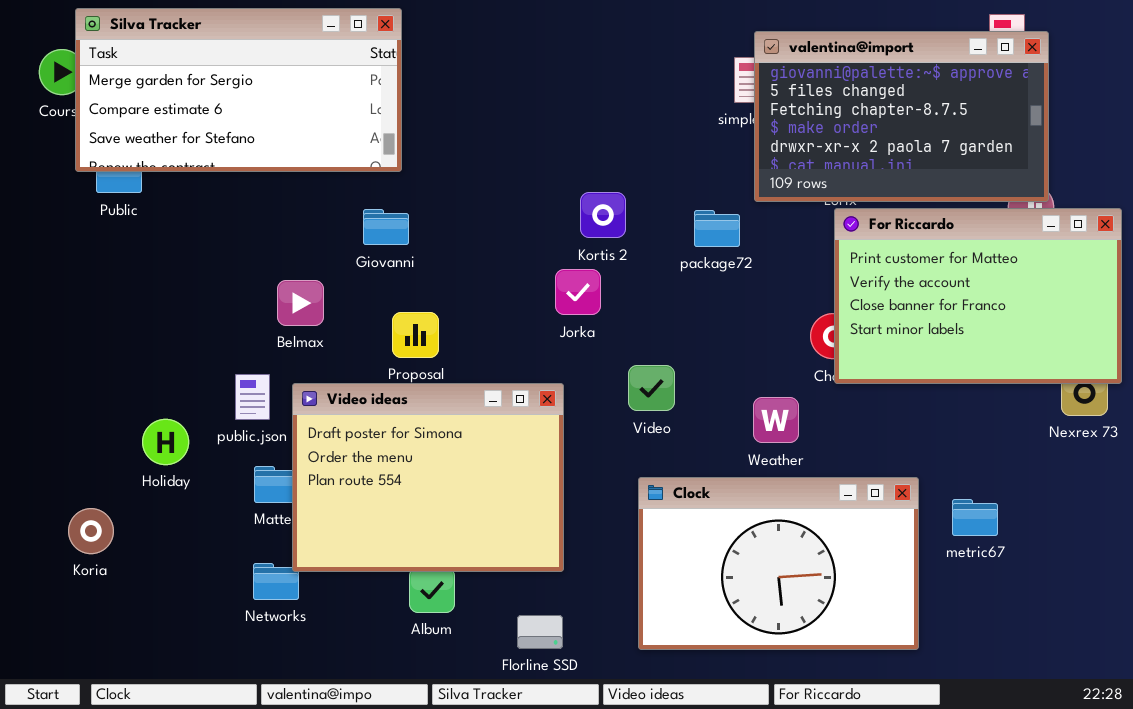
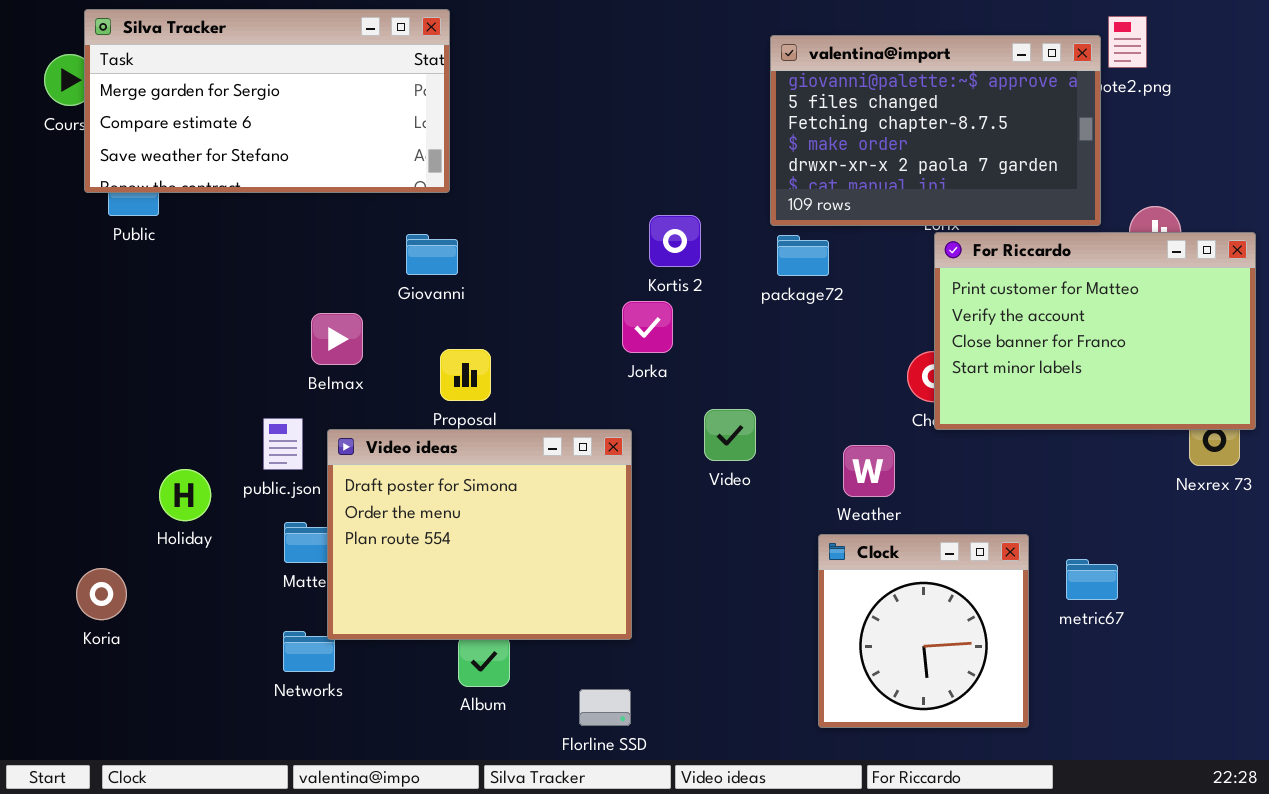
valentina@import: [754,31,1049,202] -> [770,35,1101,226], moved
Clock: [638,477,919,650] -> [818,534,1029,728], resized

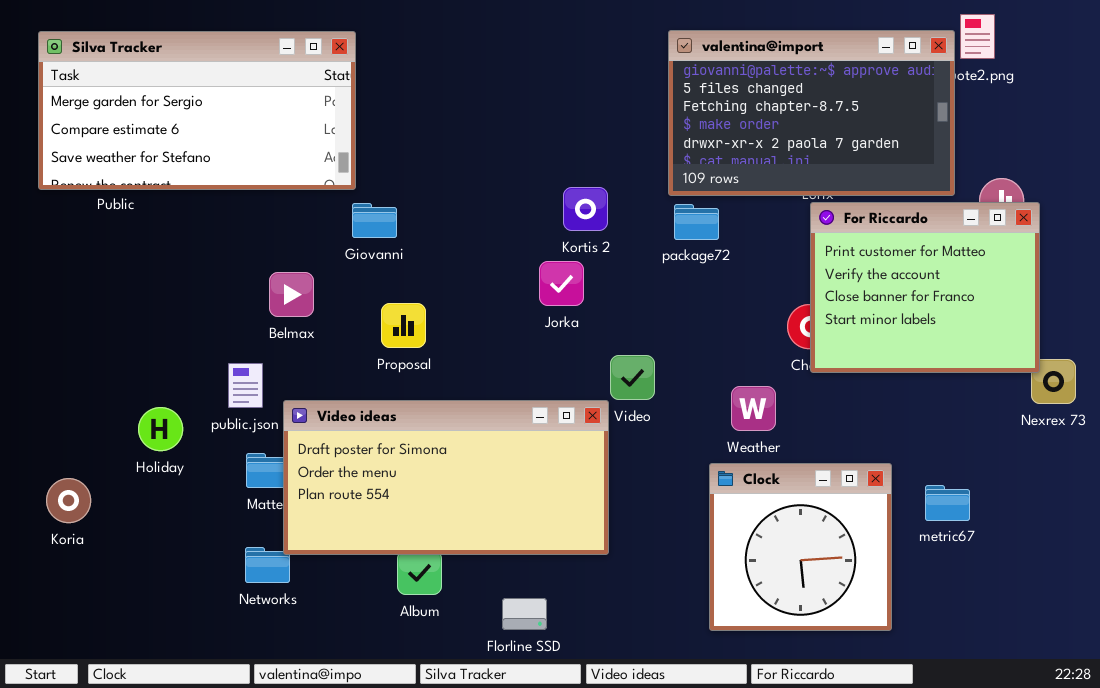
Silva Tracker: [84,9,450,193] -> [38,31,356,190], moved
For Riccardo: [934,232,1256,430] -> [810,202,1040,373], resized
Video ideas: [327,429,632,640] -> [283,400,609,555], resized
Koria: [76,568,127,620] -> [46,478,91,523], moved

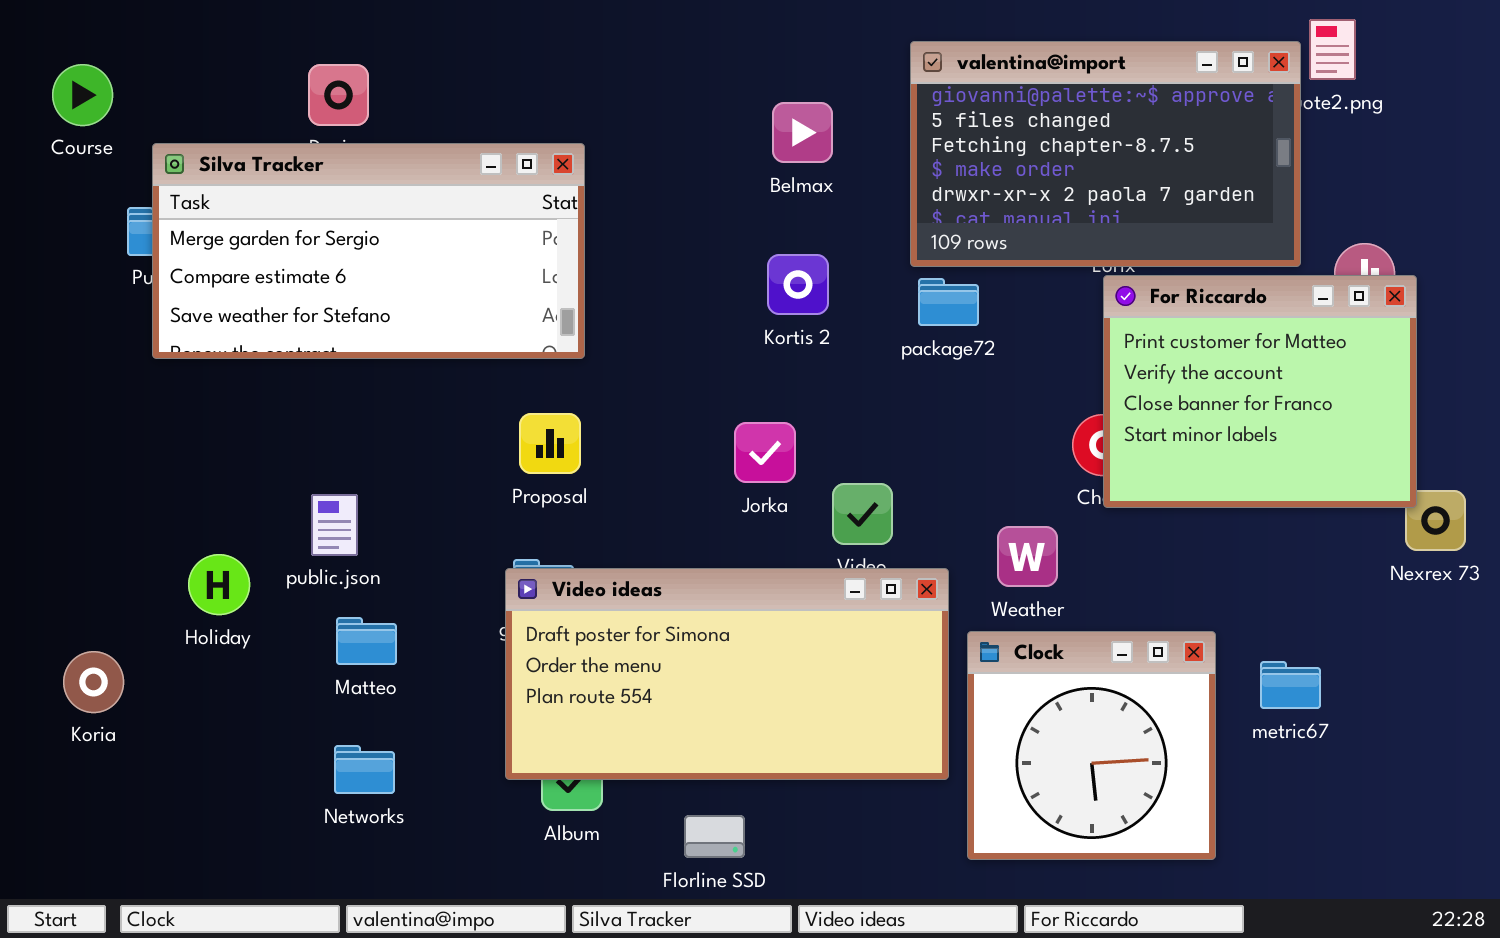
Silva Tracker: [38,31,356,190] -> [152,143,585,359], moved
Jorka: [539,261,584,306] -> [734,422,796,483], moved
Belmax: [269,272,314,317] -> [772,102,833,163], moved
Video ideas: [283,400,609,555] -> [505,568,949,780], moved

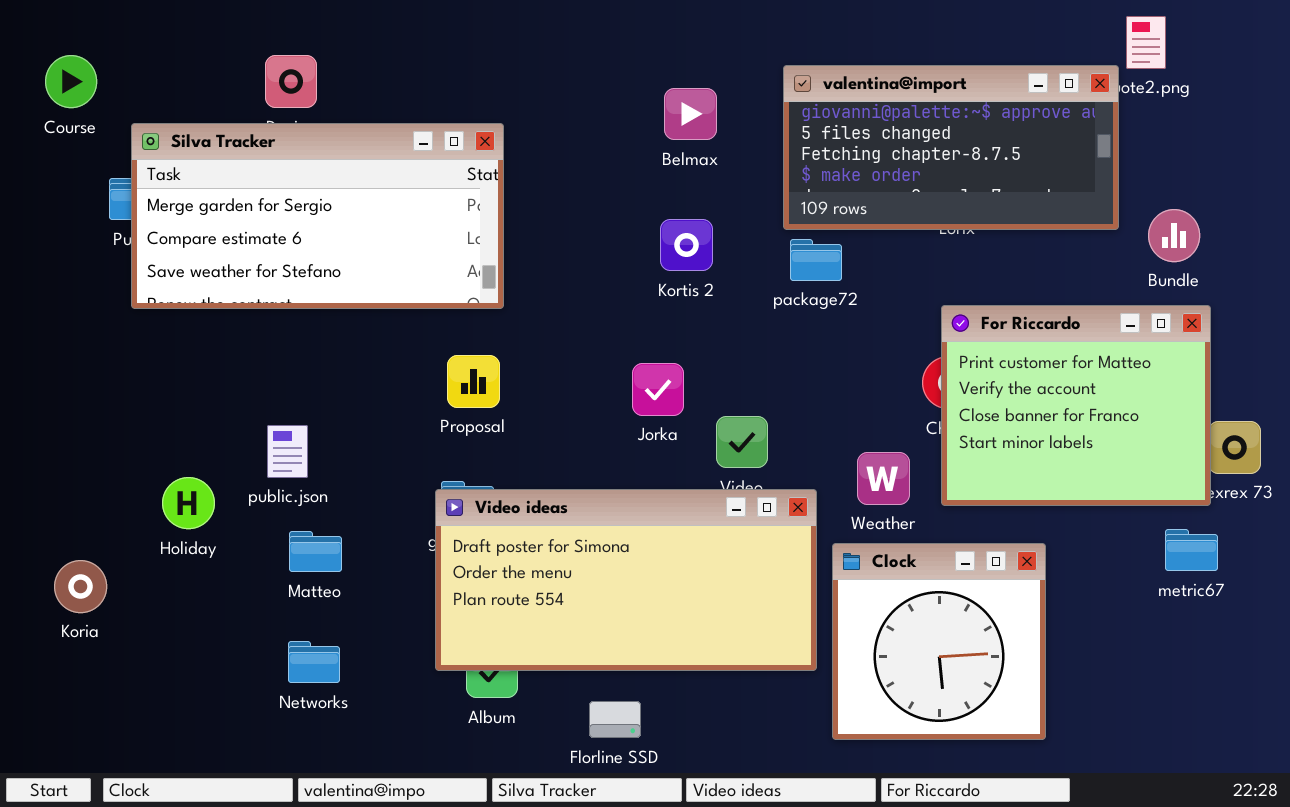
valentina@import: [910,41,1301,267] -> [783,65,1119,230], resized
For Riccardo: [1103,275,1417,508] -> [941,305,1211,506], moved
metric67: [1260,661,1321,709] -> [1165,529,1218,571], moved

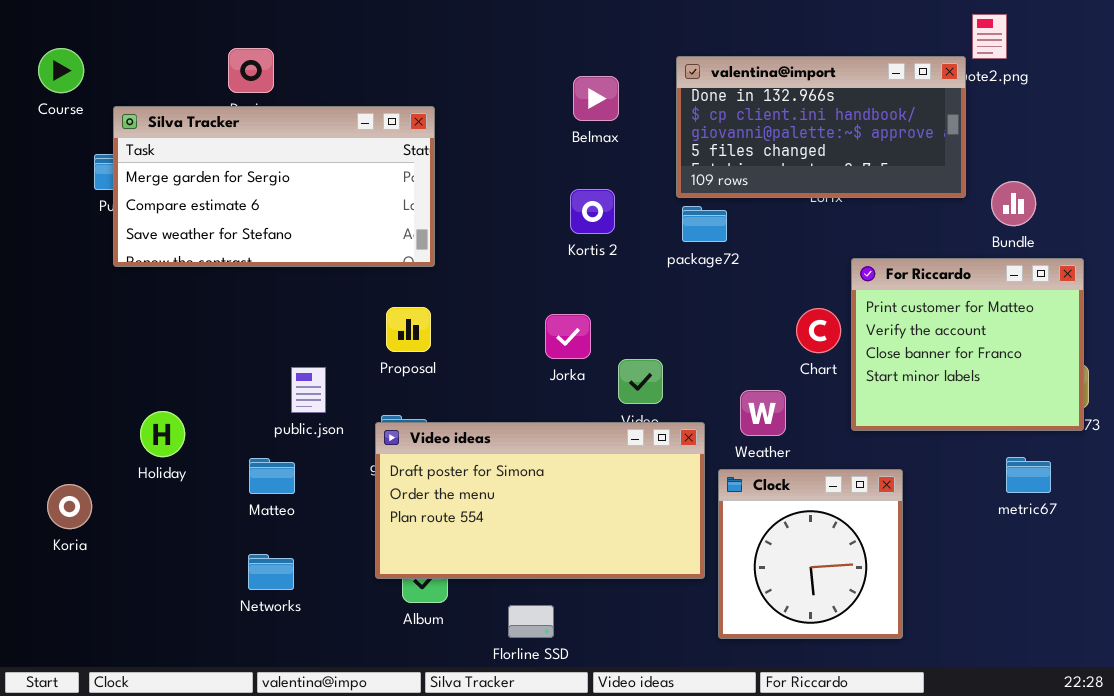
valentina@import: [783,65,1119,230] -> [676,56,966,198], scrolled up 2 rows
For Riccardo: [941,305,1211,506] -> [851,258,1084,431], moved
public.json: [267,425,308,478] -> [291,367,326,413], moved

